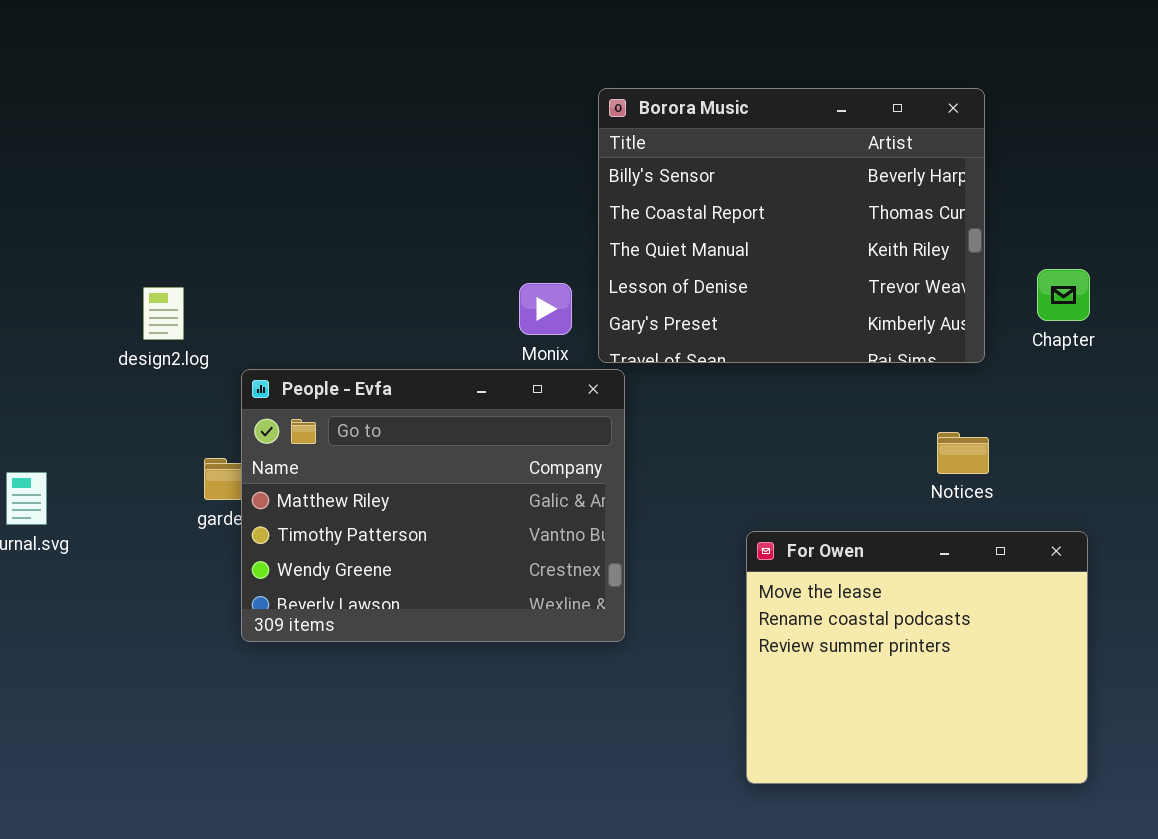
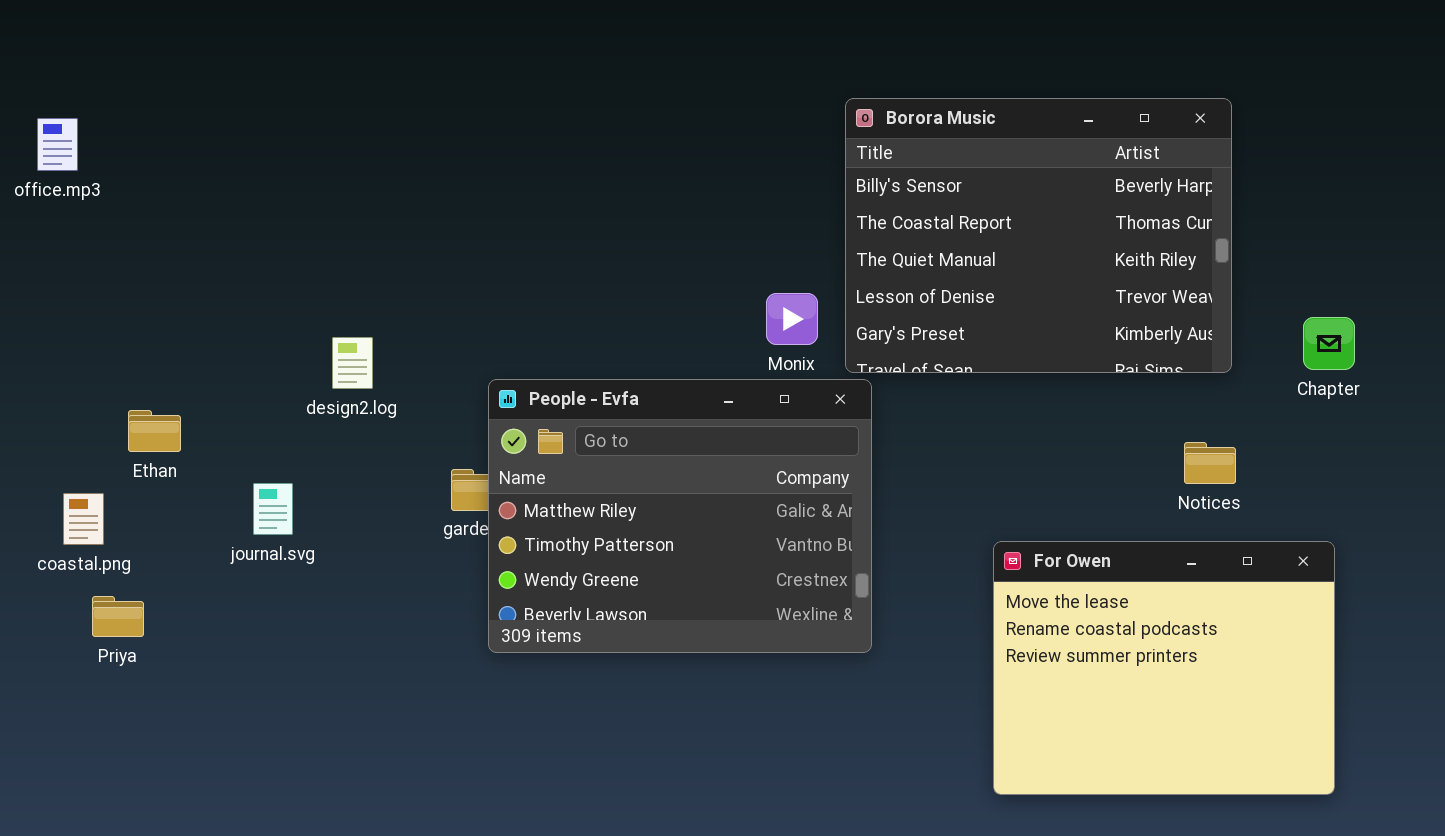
Chapter: [1037,269,1090,321] -> [1303,317,1355,370], moved
design2.log: [143,287,184,340] -> [332,337,373,389], moved

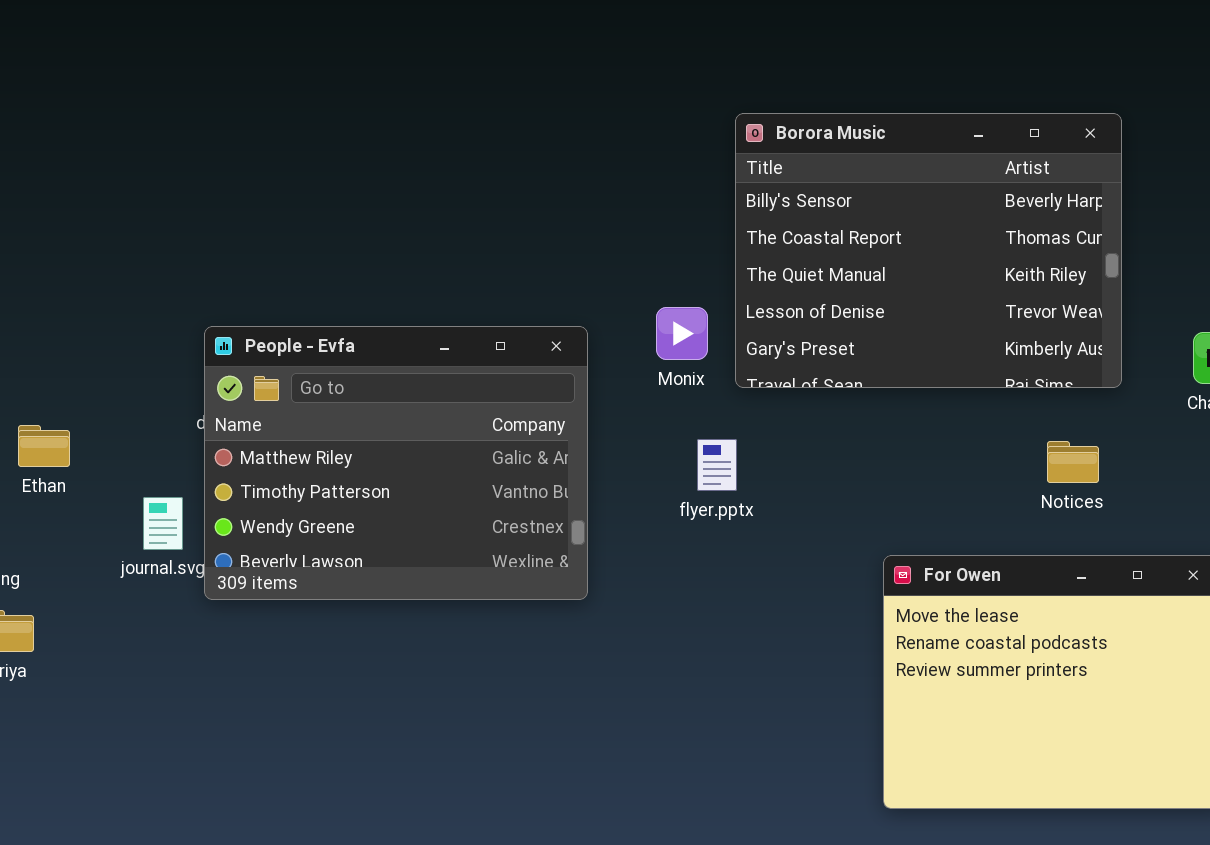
People - Evfa: [488,379,872,653] -> [204,326,588,600], moved
Notices: [1184,442,1236,484] -> [1047,441,1099,483], moved

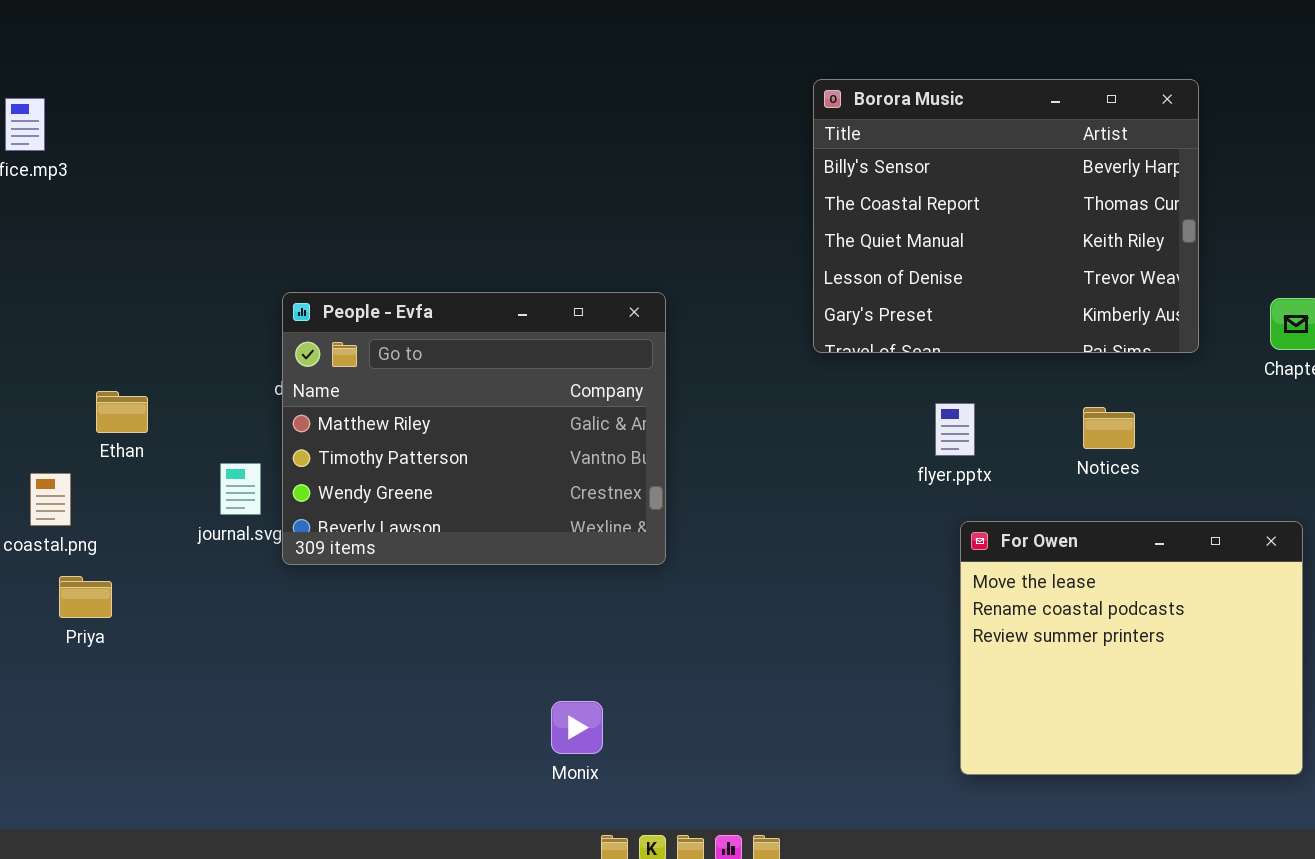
Monix: [656,307,708,360] -> [551,701,603,754], moved
flyer.pptx: [697,439,737,491] -> [935,403,975,456], moved
Notices: [1047,441,1099,483] -> [1083,407,1135,449], moved

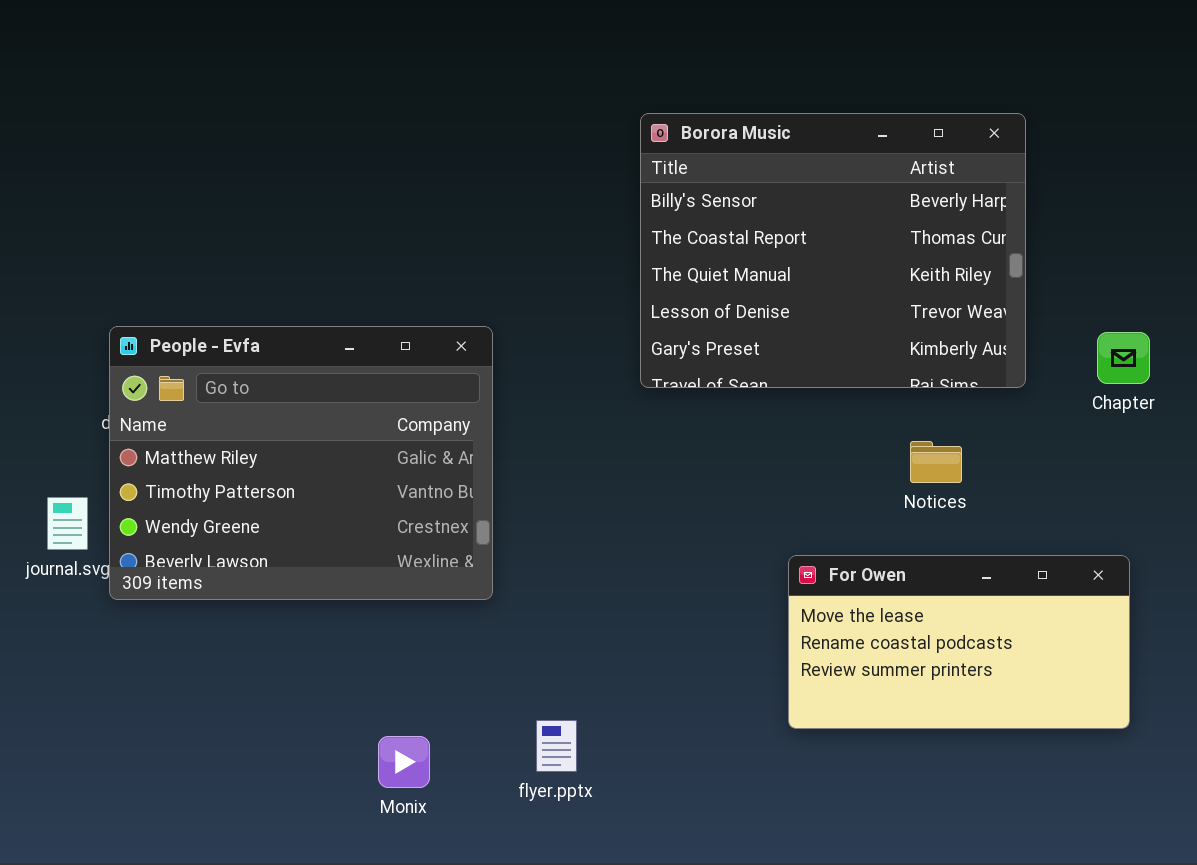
flyer.pptx: [935,403,975,456] -> [536,720,577,772], moved
For Owen: [960,521,1303,775] -> [788,555,1130,729], resized

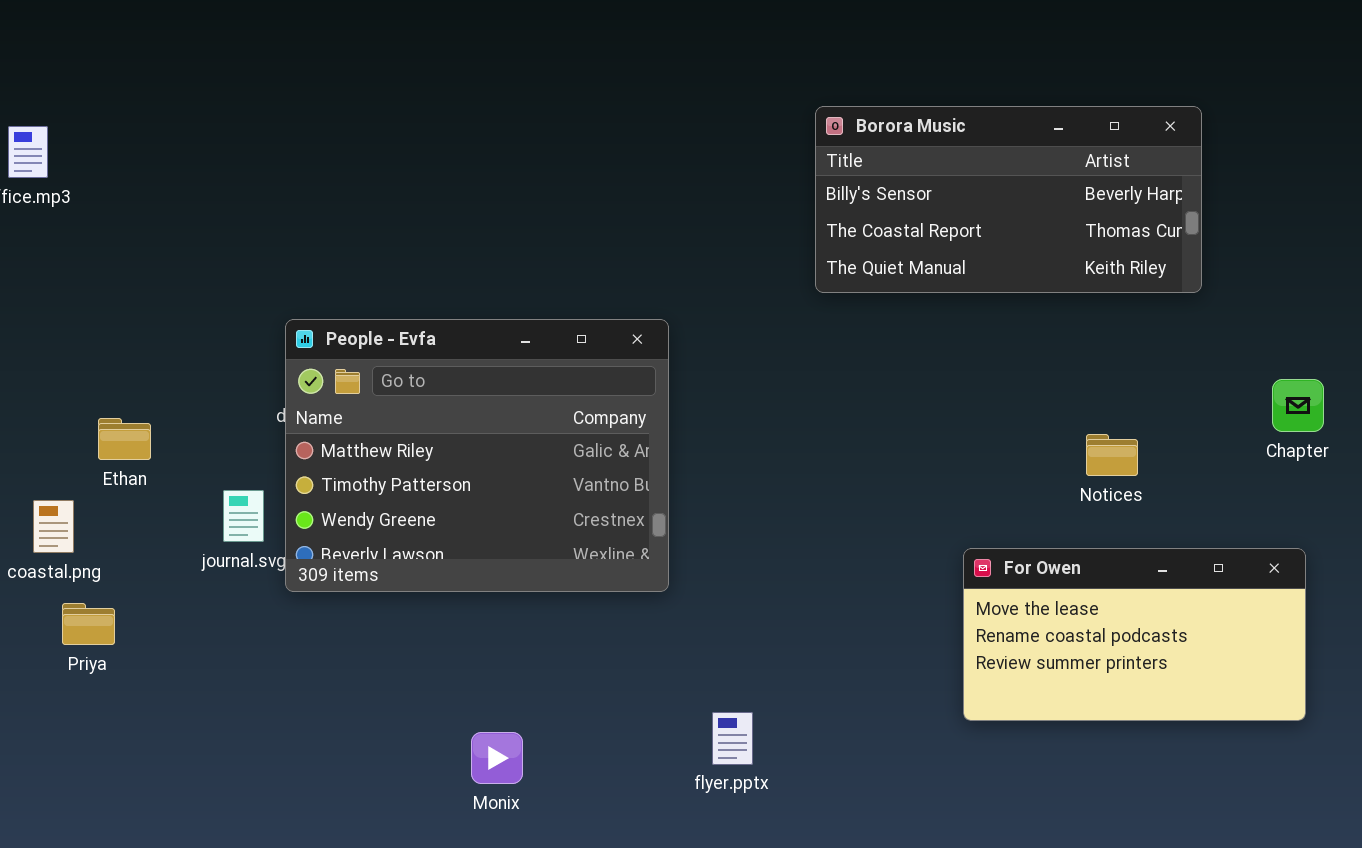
Borora Music: [640,113,1026,388] -> [815,106,1202,293], resized
Chapter: [1097,332,1150,384] -> [1272,379,1324,432], moved
Monix: [378,736,430,788] -> [471,732,523,784], moved

